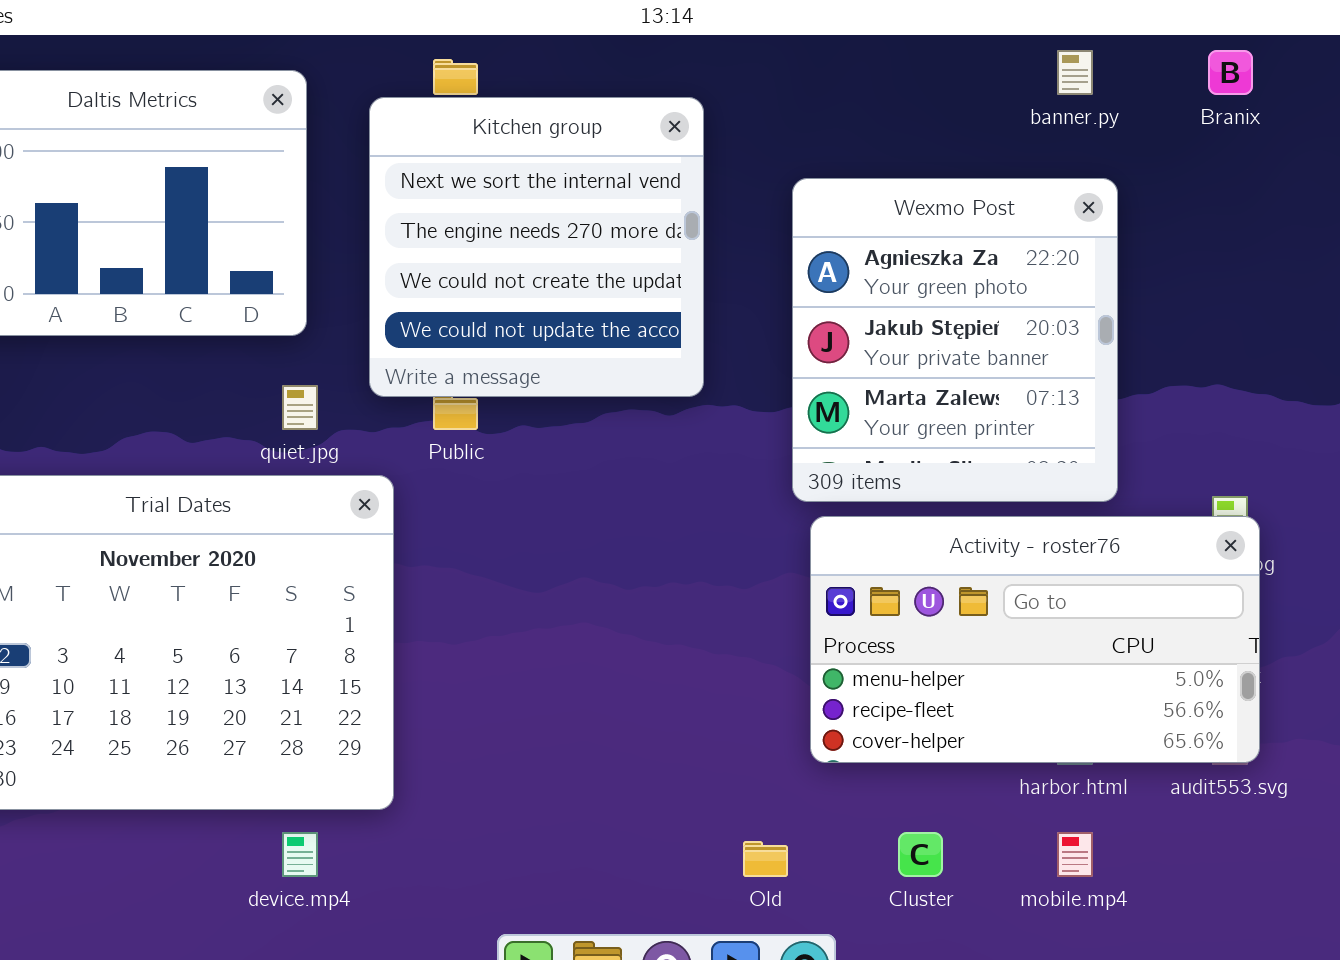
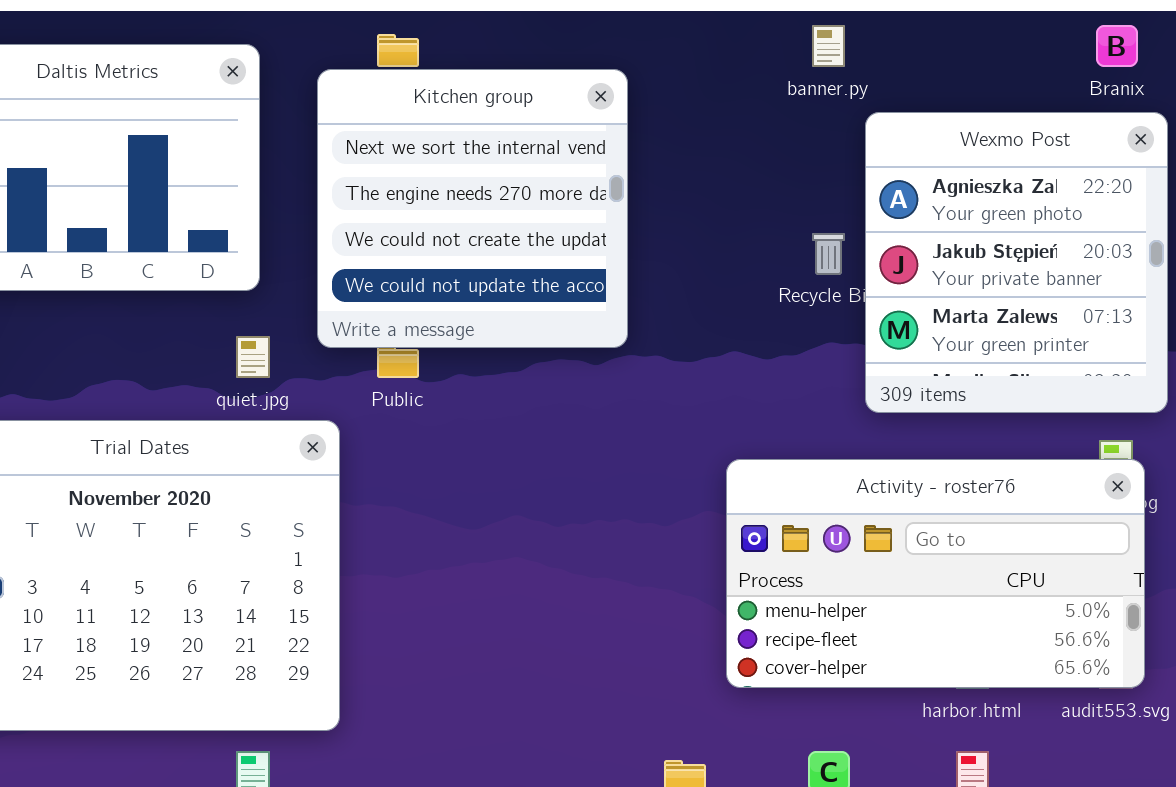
banner.py: [1057,50,1093,95] -> [812,25,845,67], moved
Wexmo Post: [792,178,1118,502] -> [865,112,1168,413], moved

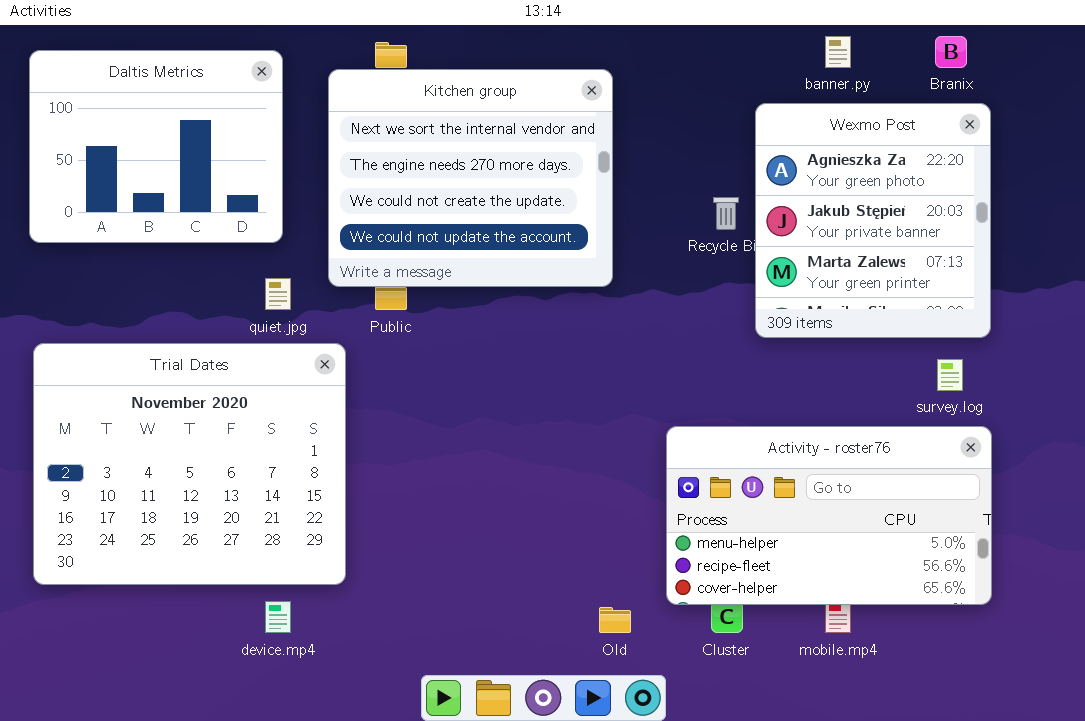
banner.py: [812,25,845,67] -> [825,36,851,68], moved
Kitchen group: [317,69,628,348] -> [328,69,613,287], resized
Activity - roster76: [726,459,1145,688] -> [666,426,992,605], moved

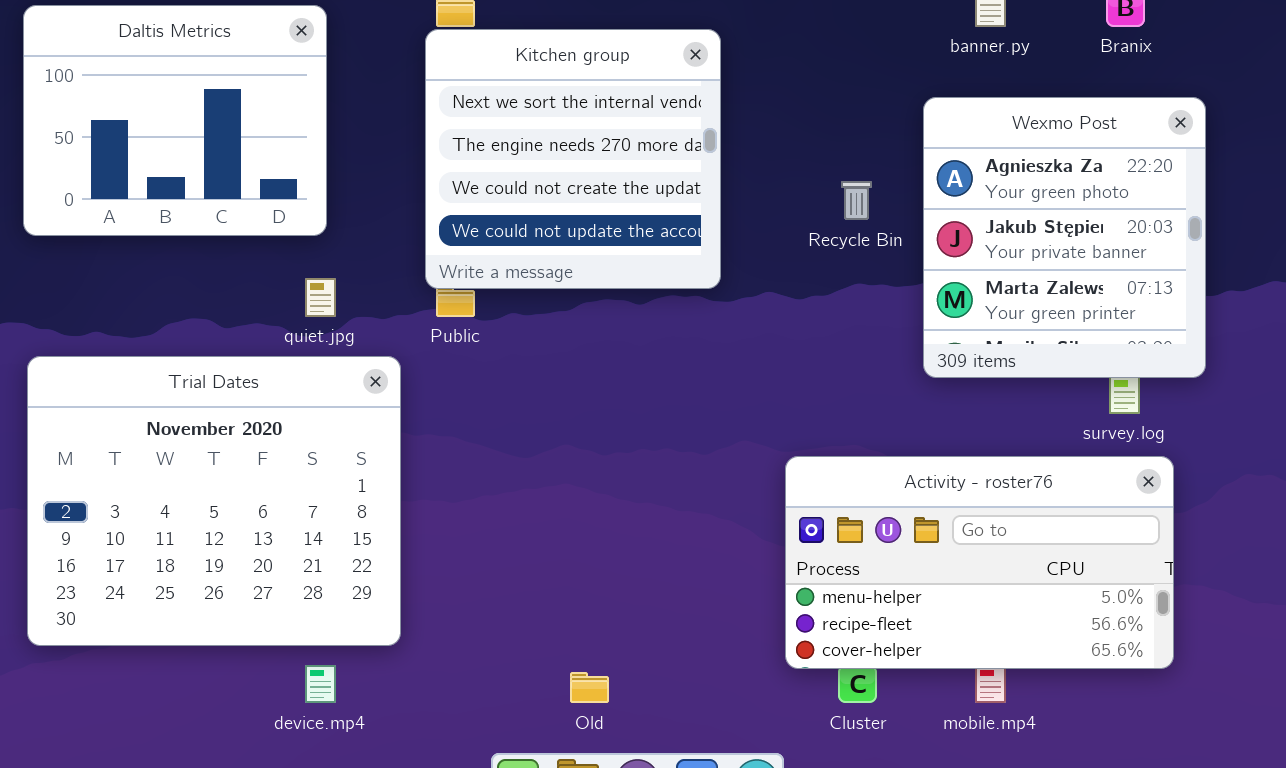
Kitchen group: [328,69,613,287] -> [425,29,721,289], resized
Wexmo Post: [755,103,991,338] -> [923,97,1206,378], moved
Old: [599,607,631,633] -> [570,672,609,703], moved

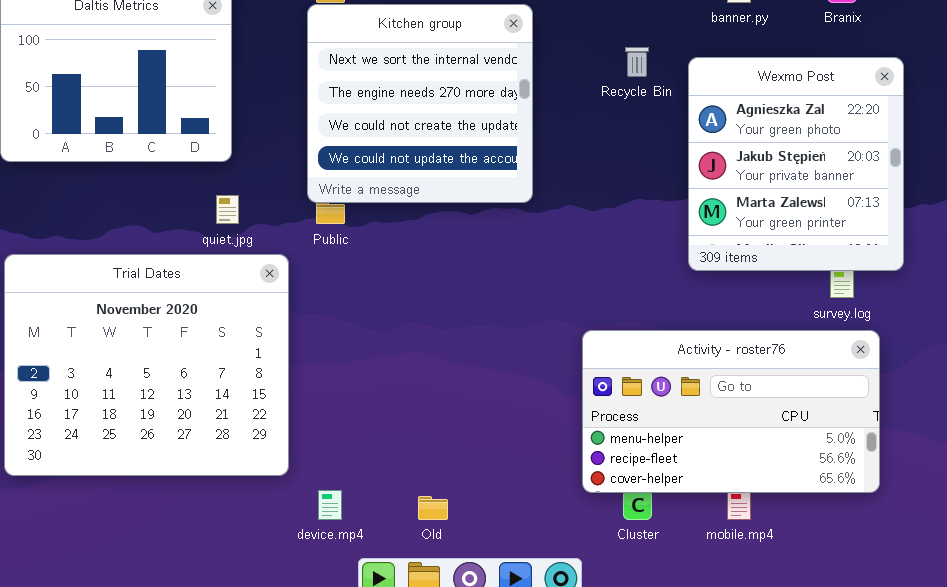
Recycle Bin: [841,181,872,220] -> [625,47,649,77], moved
device.mp4: [305,665,336,703] -> [318,490,342,520], moved

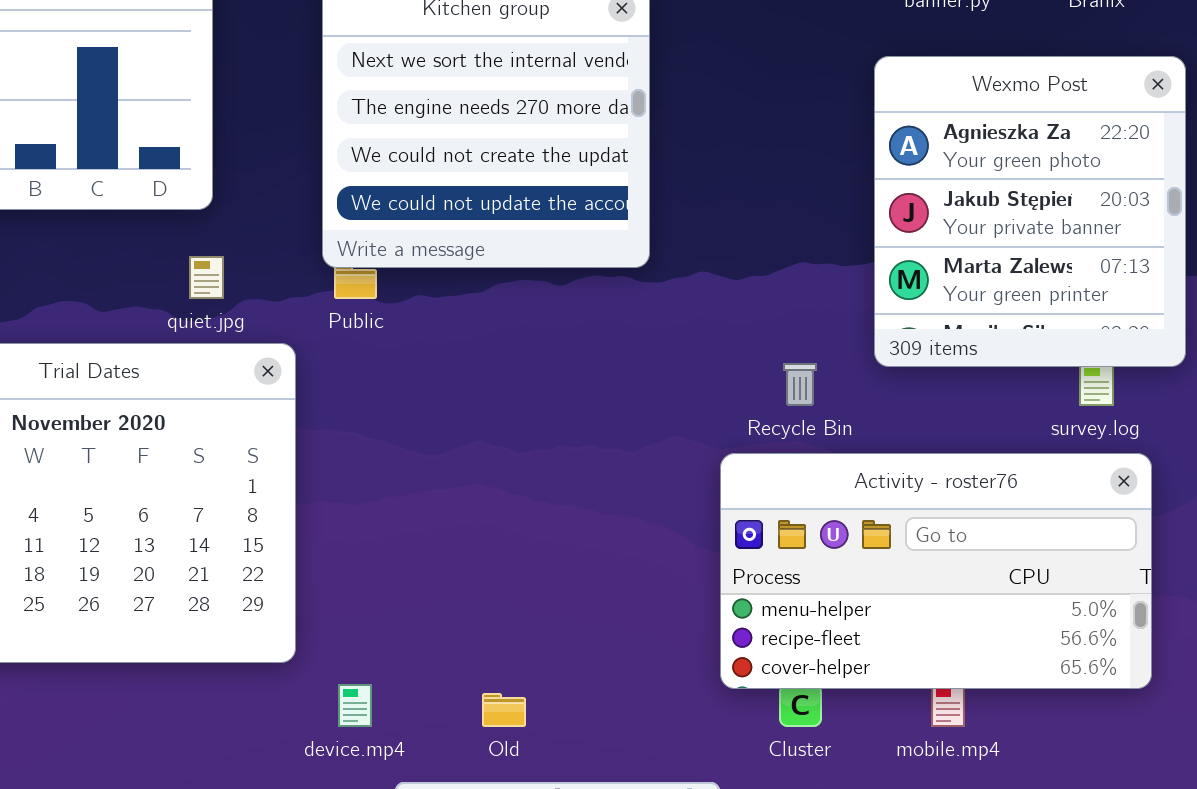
Recycle Bin: [625,47,649,77] -> [783,363,817,406], moved

